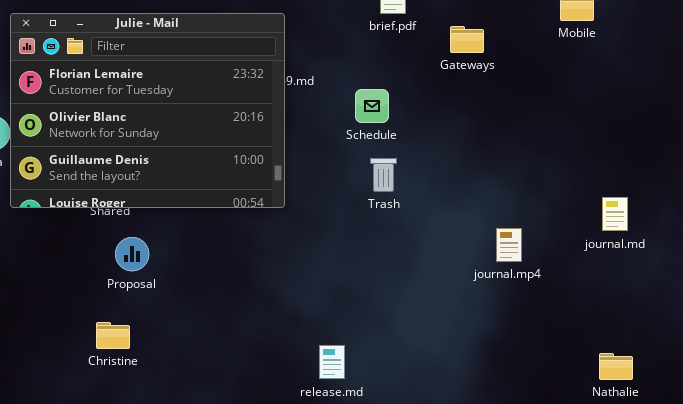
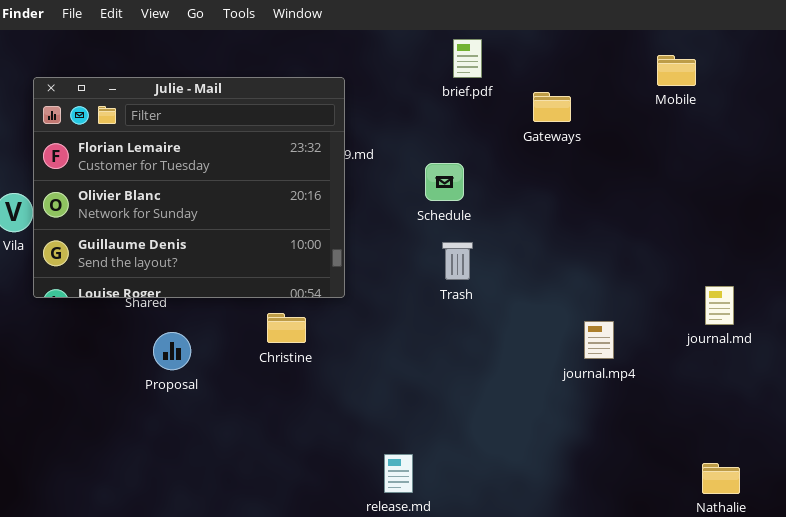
Christine: [96,322,130,349] -> [267,313,306,343], moved

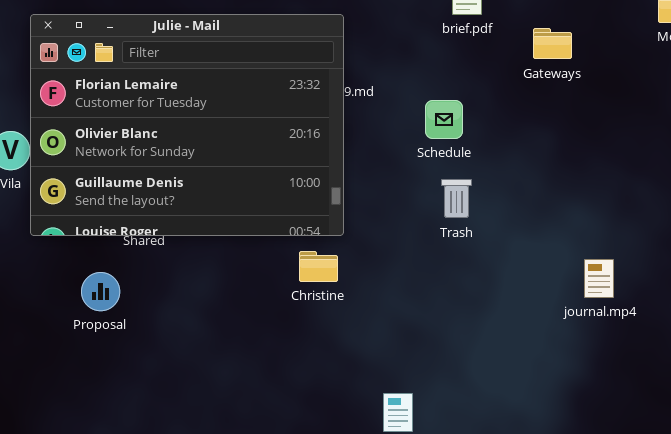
Christine: [267,313,306,343] -> [299,251,338,282], moved
Proposal: [153,332,191,370] -> [81,272,120,311], moved

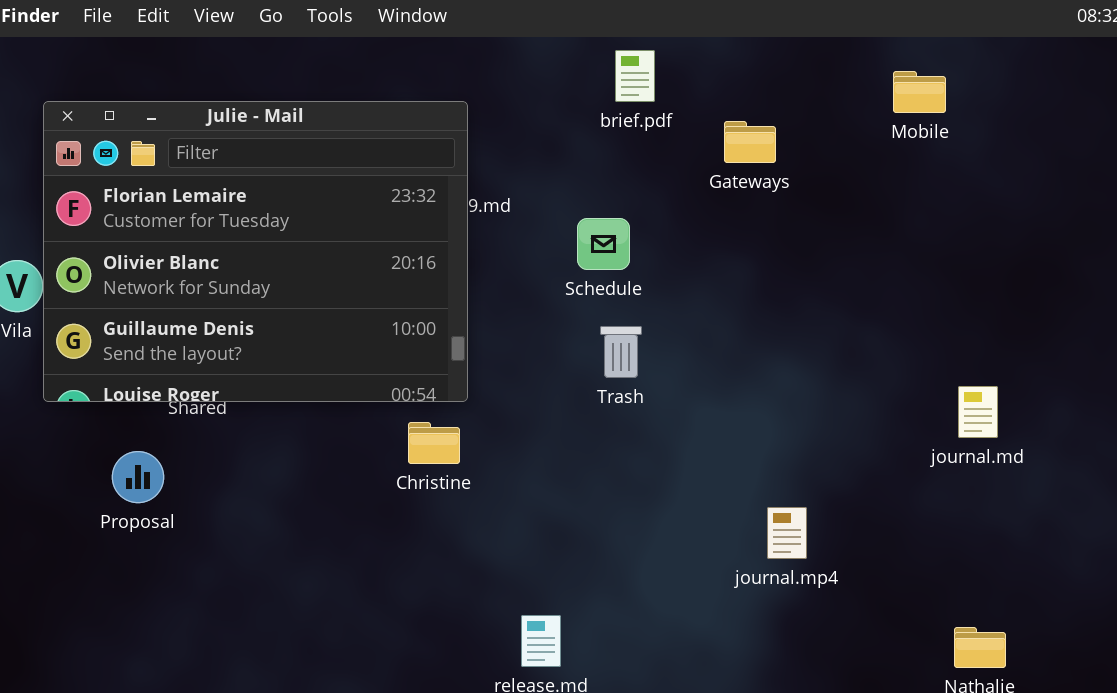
journal.mp4: [584,259,614,298] -> [767,507,807,559], moved

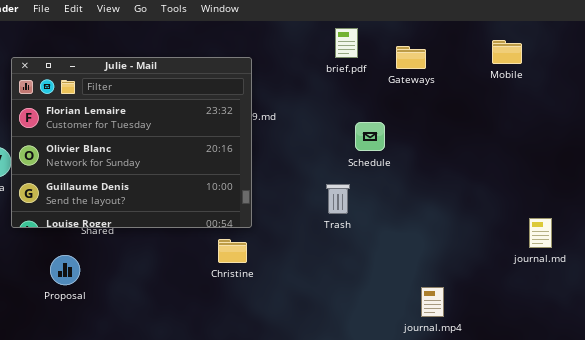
Gateways: [724,121,776,163] -> [396,46,426,69], moved
Schedule: [577,218,630,270] -> [355,122,385,151], moved

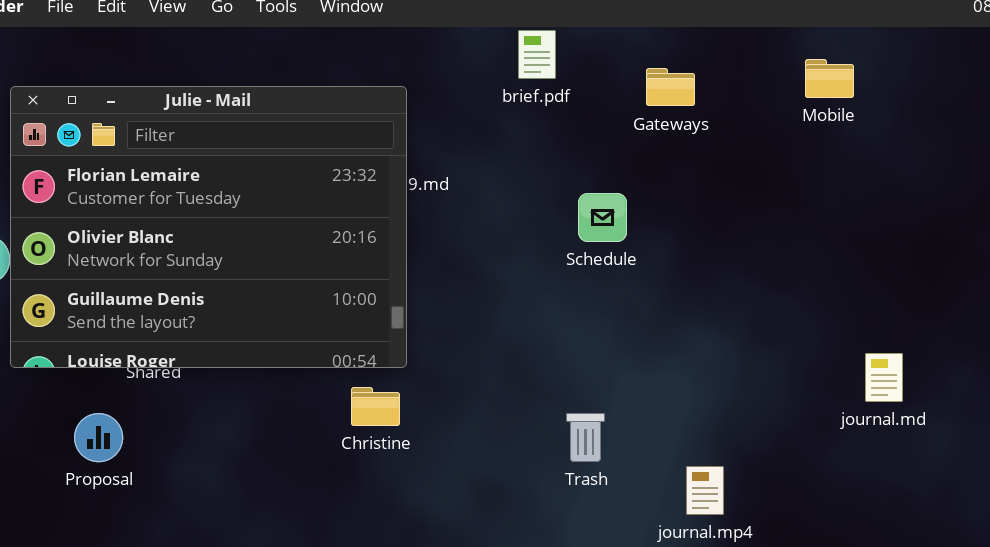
brief.pdf: [335,28,358,58] -> [518,30,556,79], moved
Trash: [326,184,350,214] -> [566,413,605,462], moved

